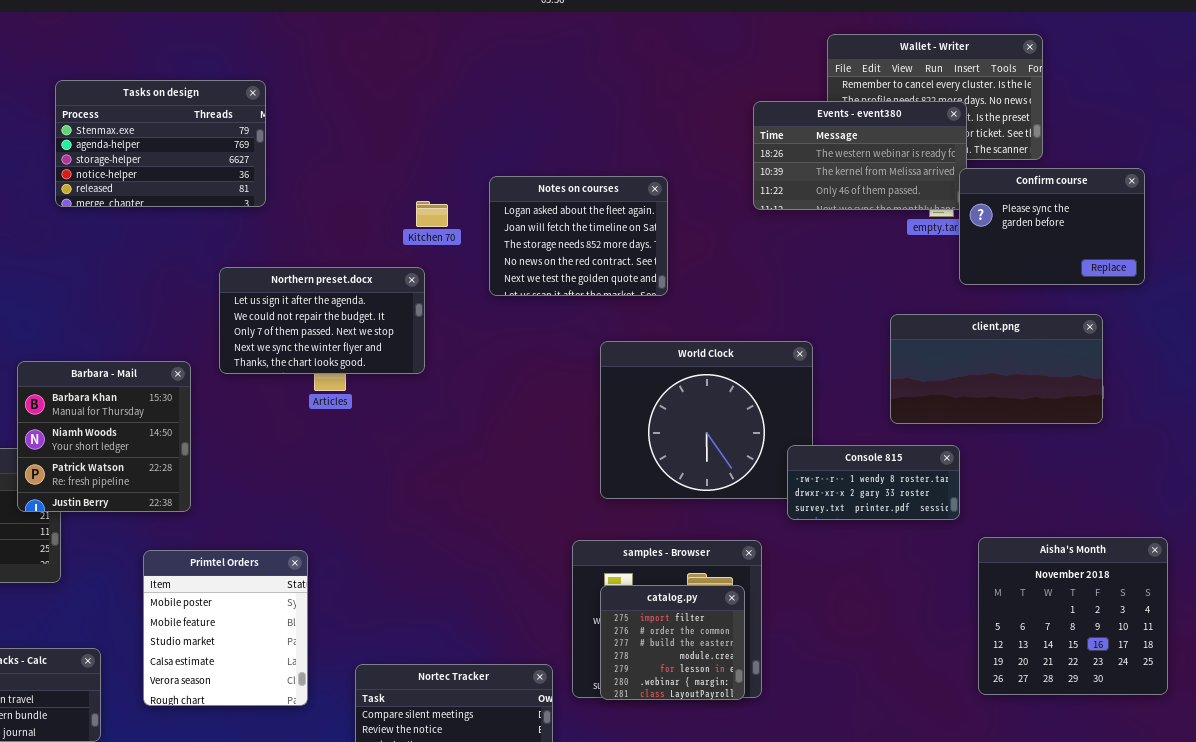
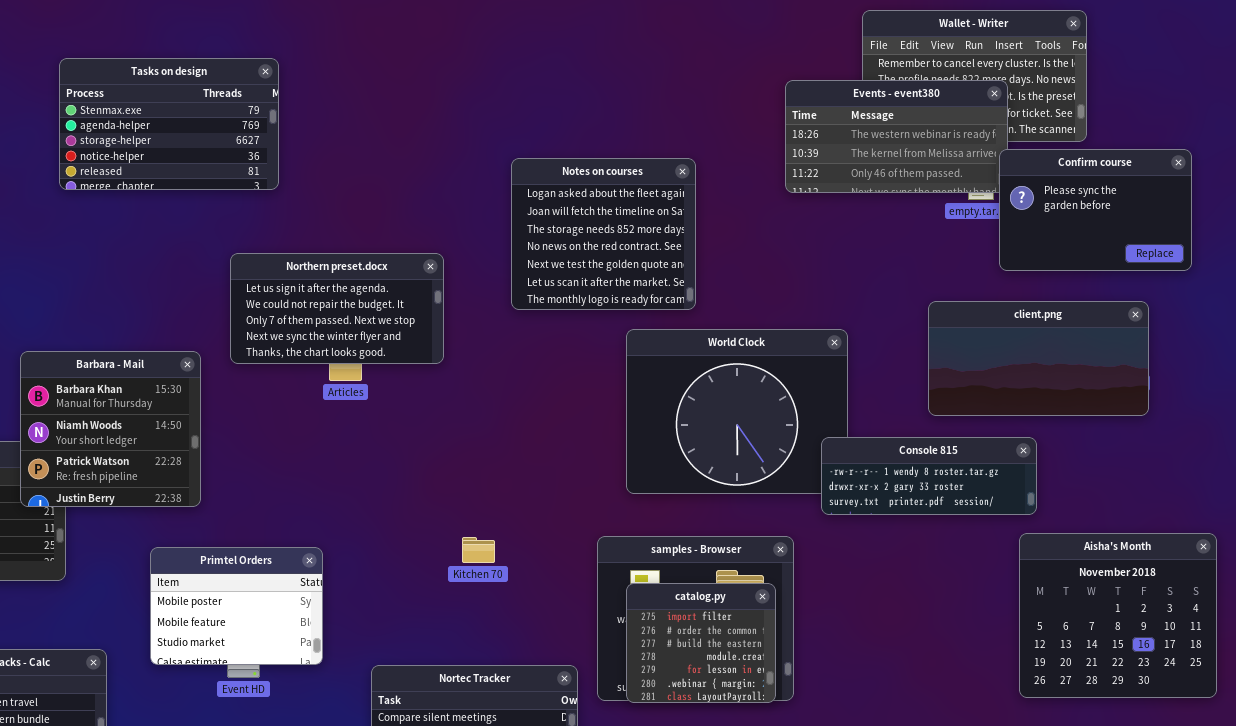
Notes on courses: [489,176,668,296] -> [511,158,696,310], resized
Kitchen 70: [416,201,448,227] -> [462,537,495,563], moved
Console 815: [787,445,960,520] -> [821,437,1037,515], resized
Primtel Orders: [143,550,308,706] -> [150,547,323,665], resized

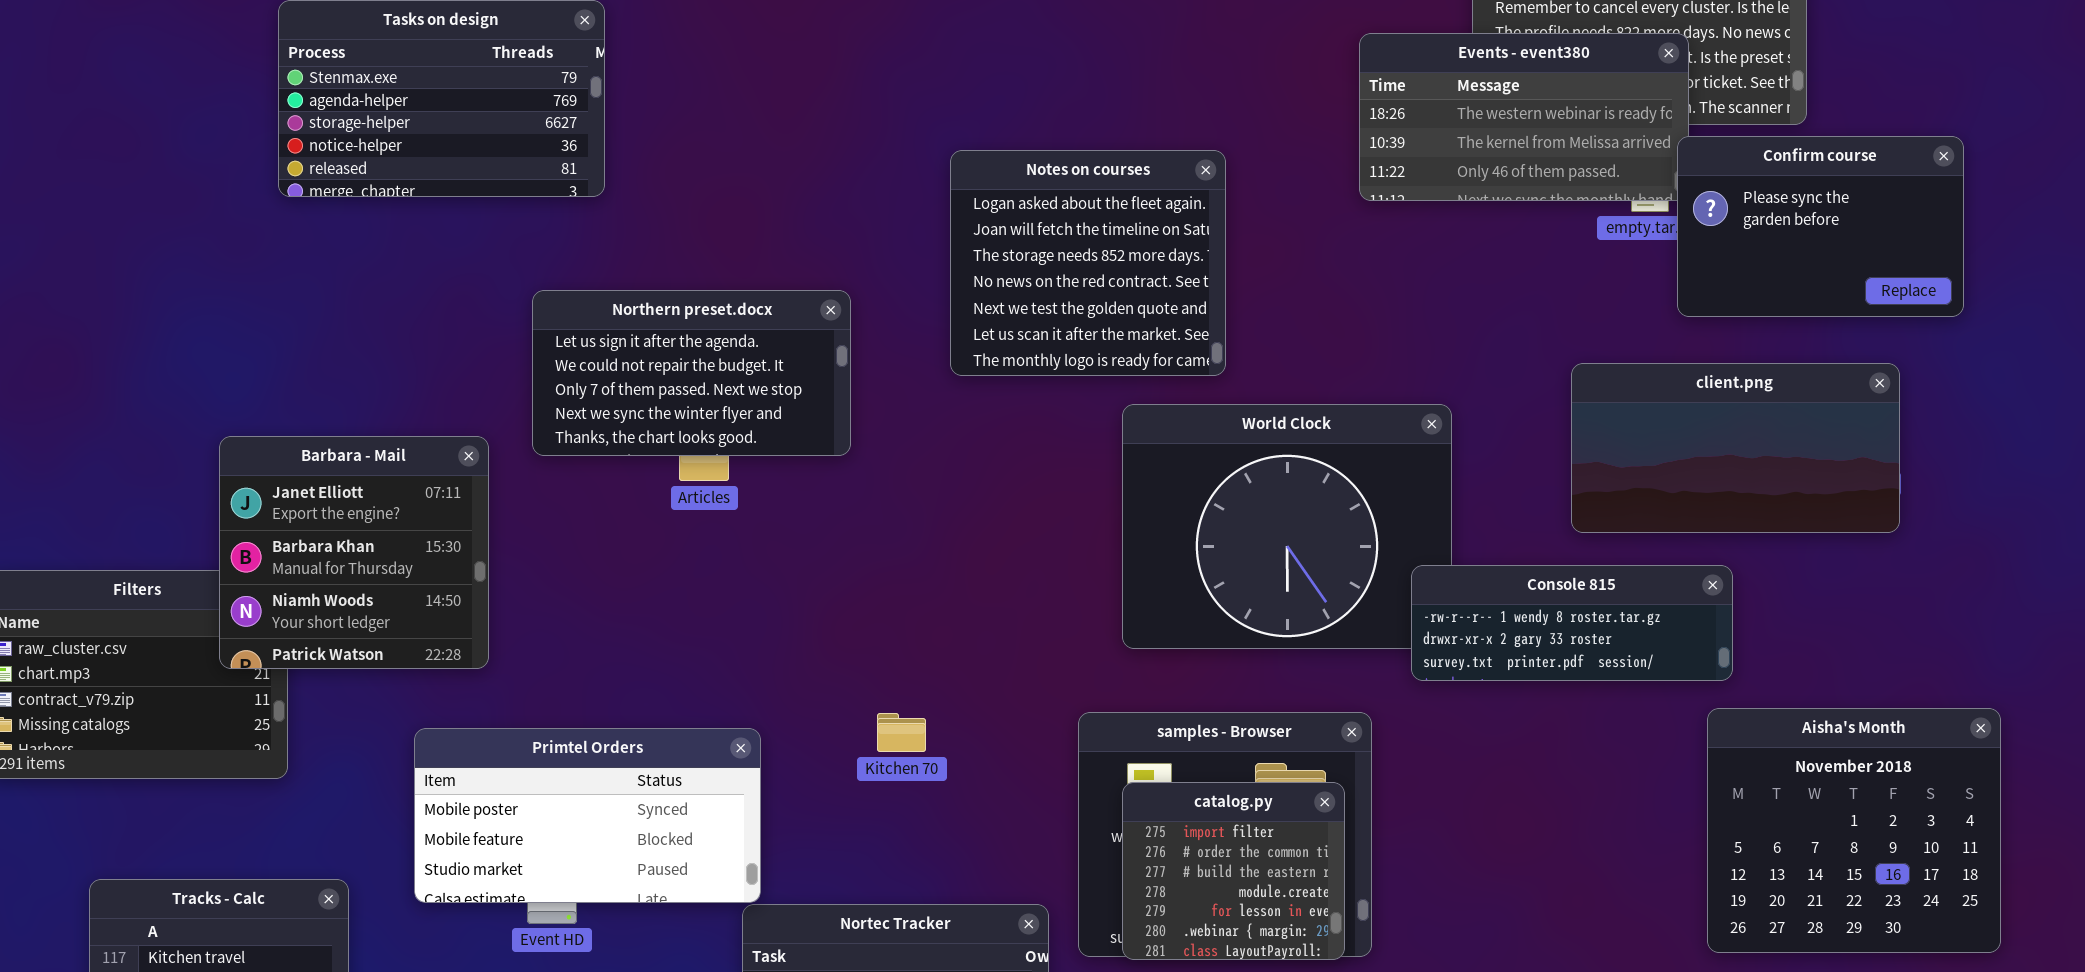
Barbara - Mail: [20,351,201,507] -> [219,436,489,669], scrolled up 1 row
Primtel Orders: [150,547,323,665] -> [414,728,761,903], resized

